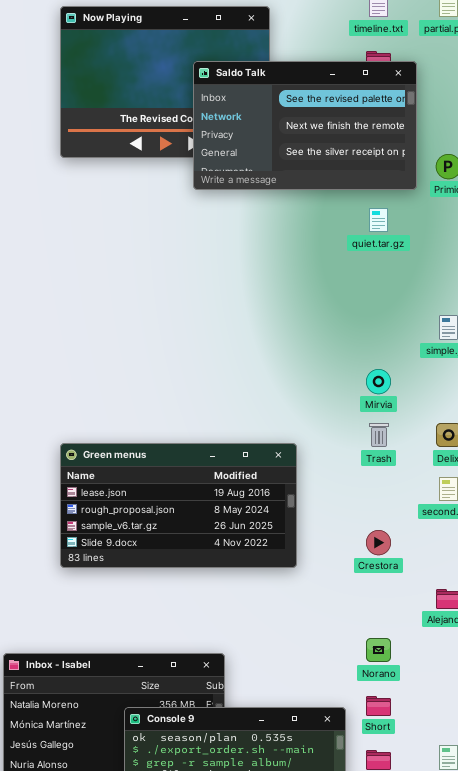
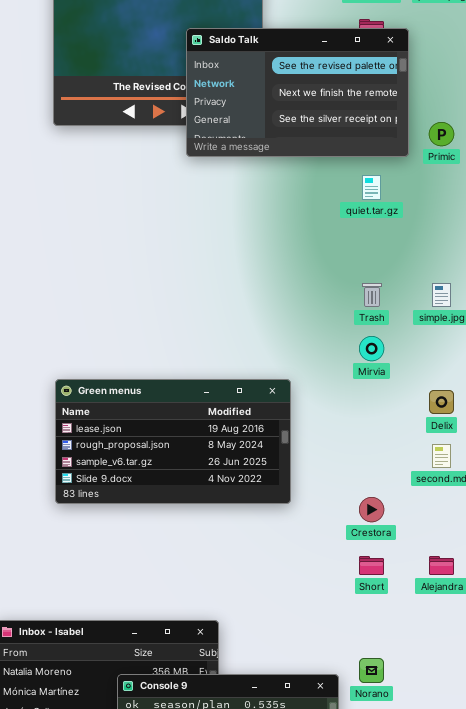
Trash: [369,423,389,447] -> [362,283,382,307], moved
Green menus: [60,443,297,568] -> [55,379,291,504], moved
Norano: [366,638,391,662] -> [359,658,384,683], moved
Short: [366,696,391,716] -> [359,556,384,575], moved

